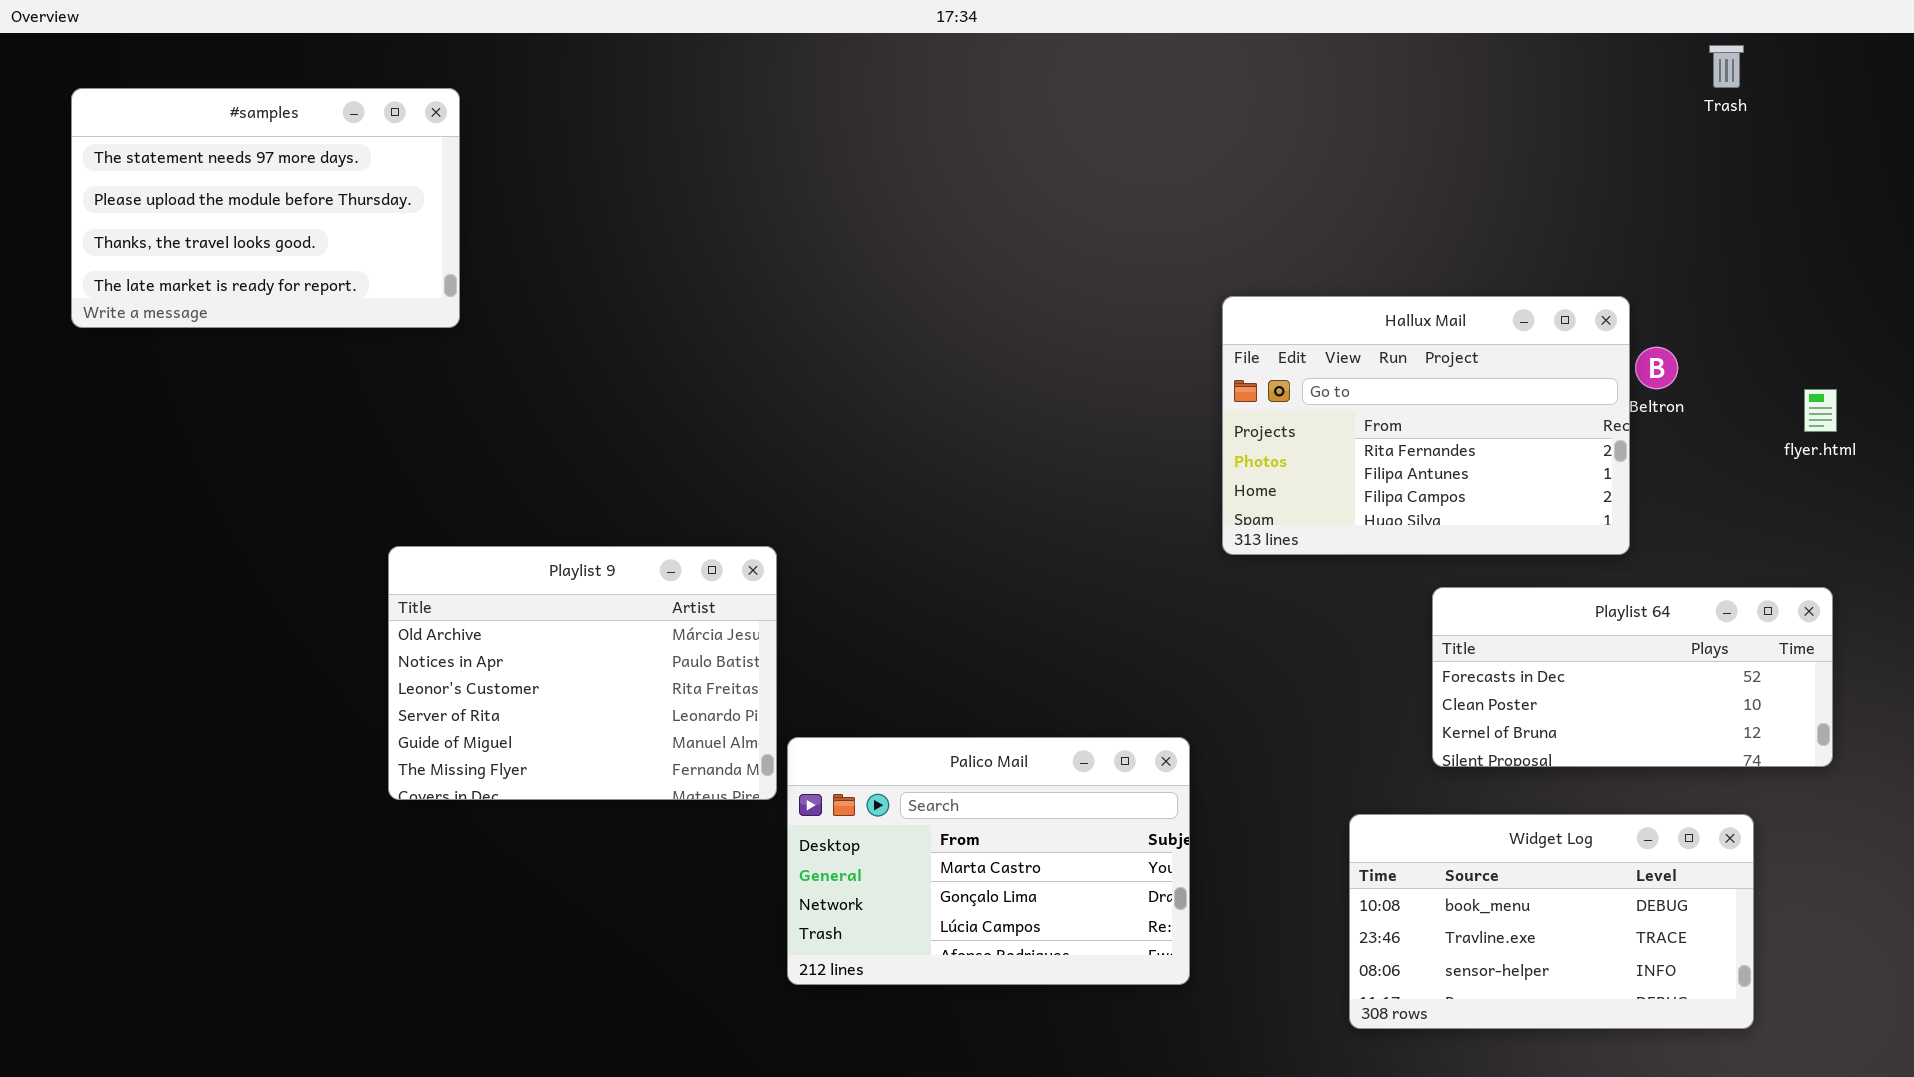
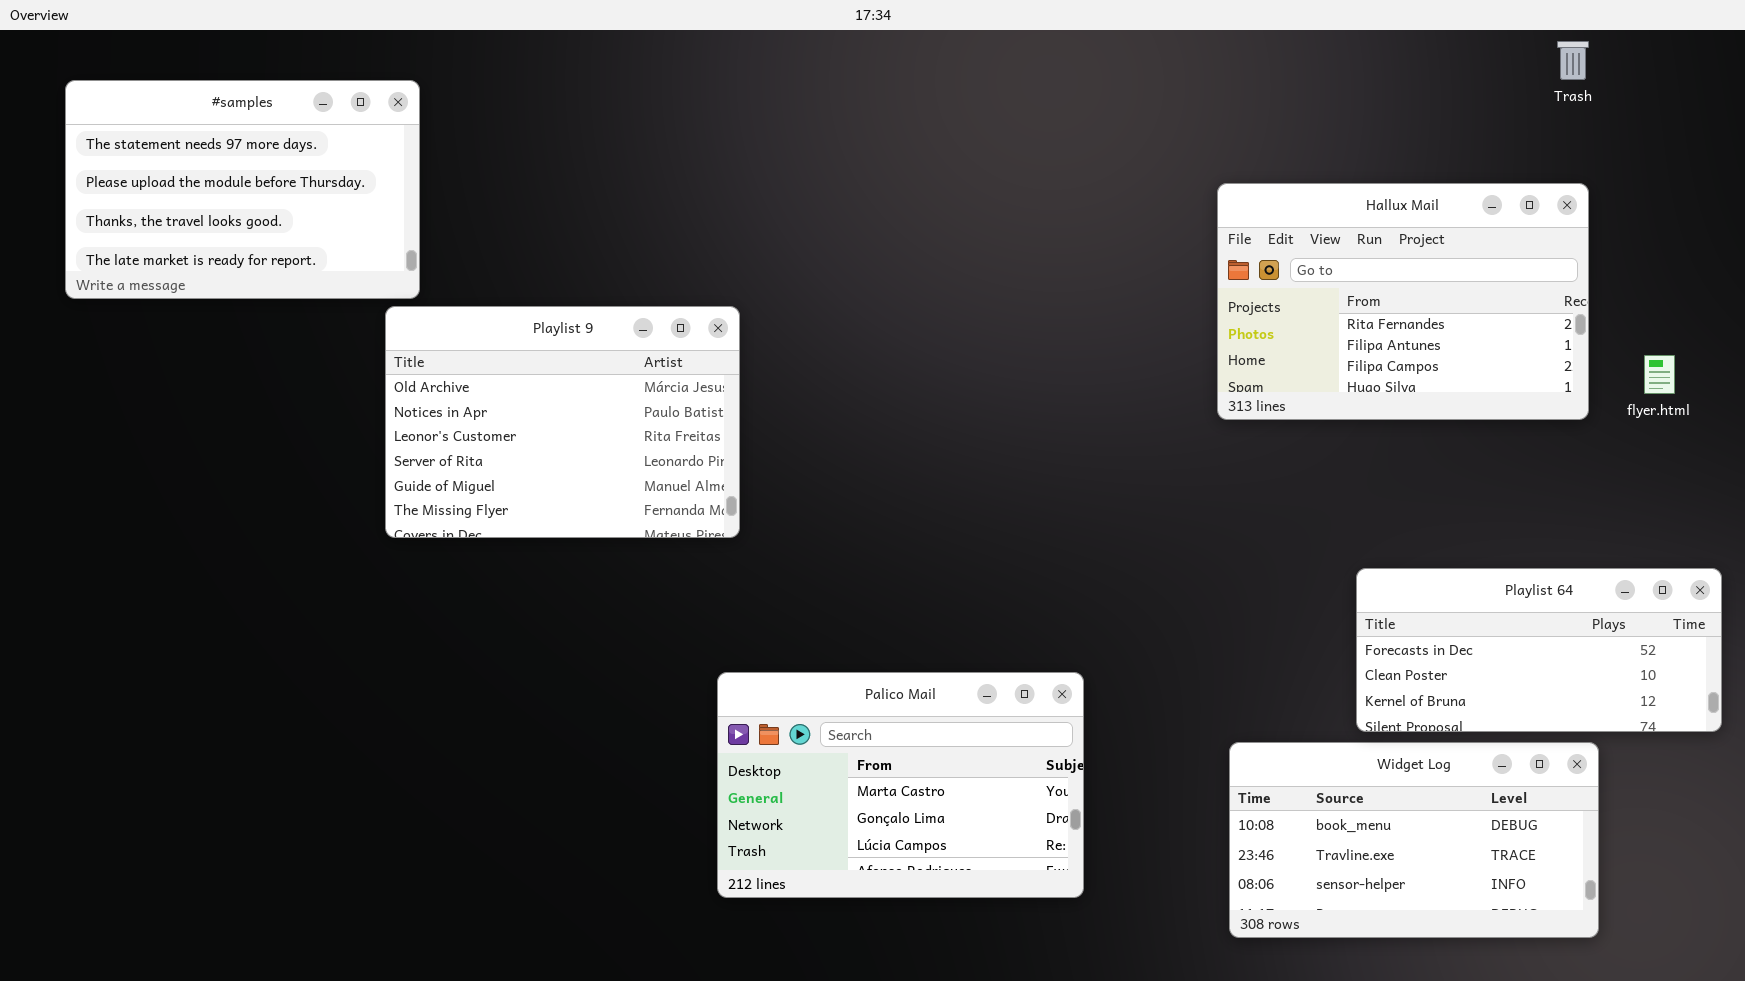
Hallux Mail: [1222,296,1630,555] -> [1217,183,1589,420], moved
Playlist 9: [388,546,777,800] -> [385,306,740,538], moved
Playlist 64: [1432,587,1833,767] -> [1356,568,1722,732], moved

